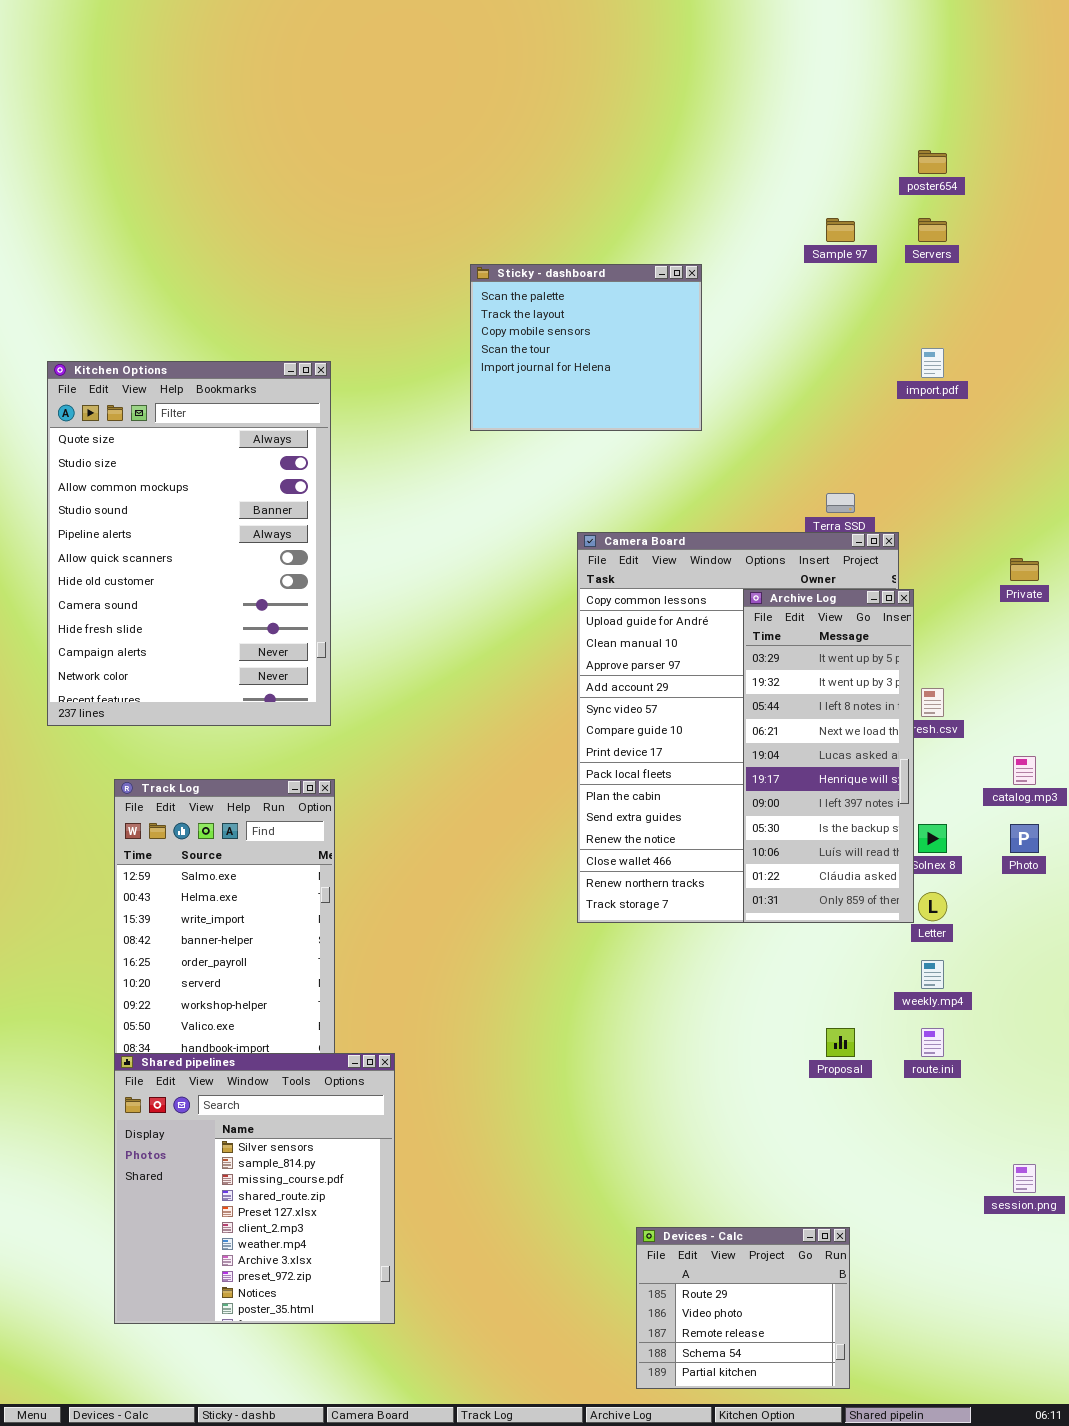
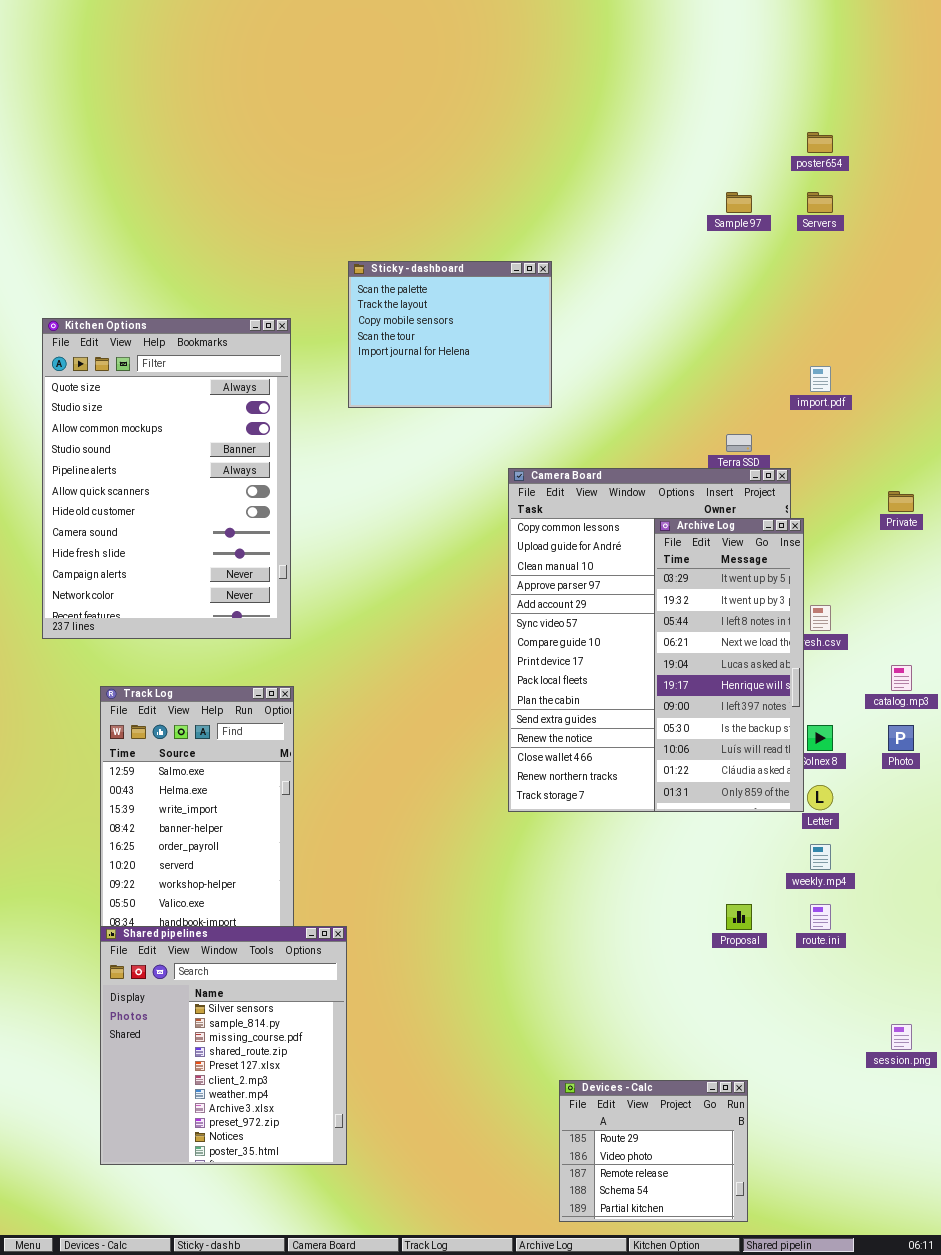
Sticky - dashboard: [470,264,702,431] -> [348,261,552,408], moved
import.pdf: [921,348,944,378] -> [810,366,831,392], moved

